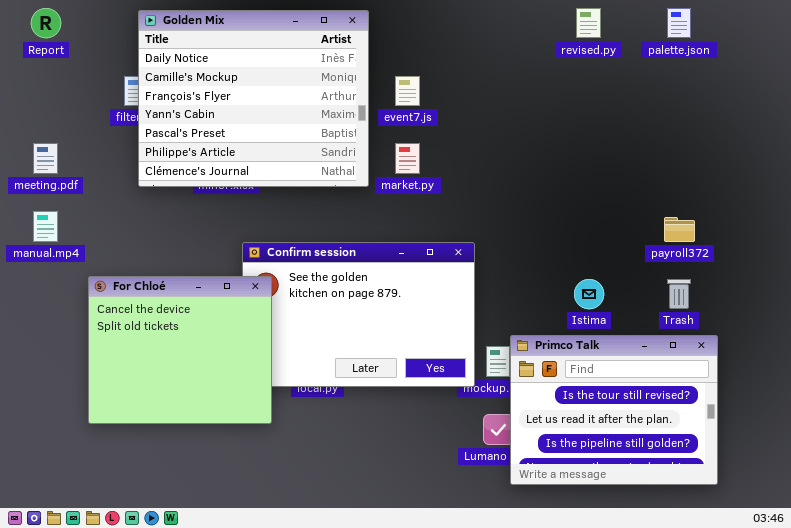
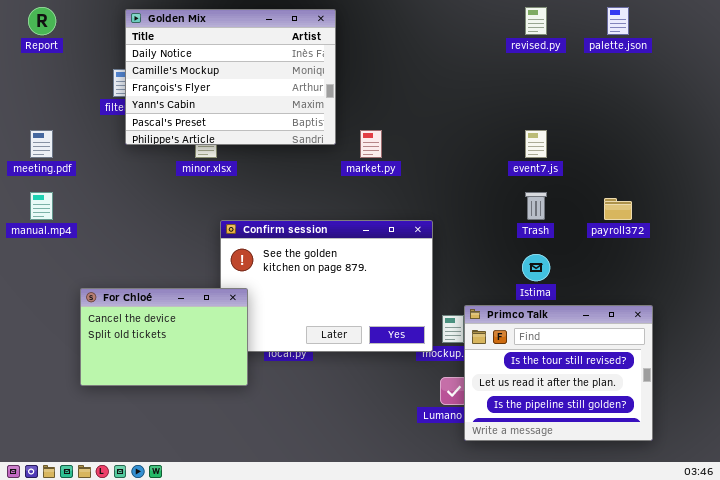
Golden Mix: [138,10,369,187] -> [125,9,336,145], resized
event7.js: [395,76,420,106] -> [525,130,547,158], moved
For Chloé: [88,276,272,424] -> [80,288,248,386], resized
Trash: [667,279,691,309] -> [525,192,547,220], moved

